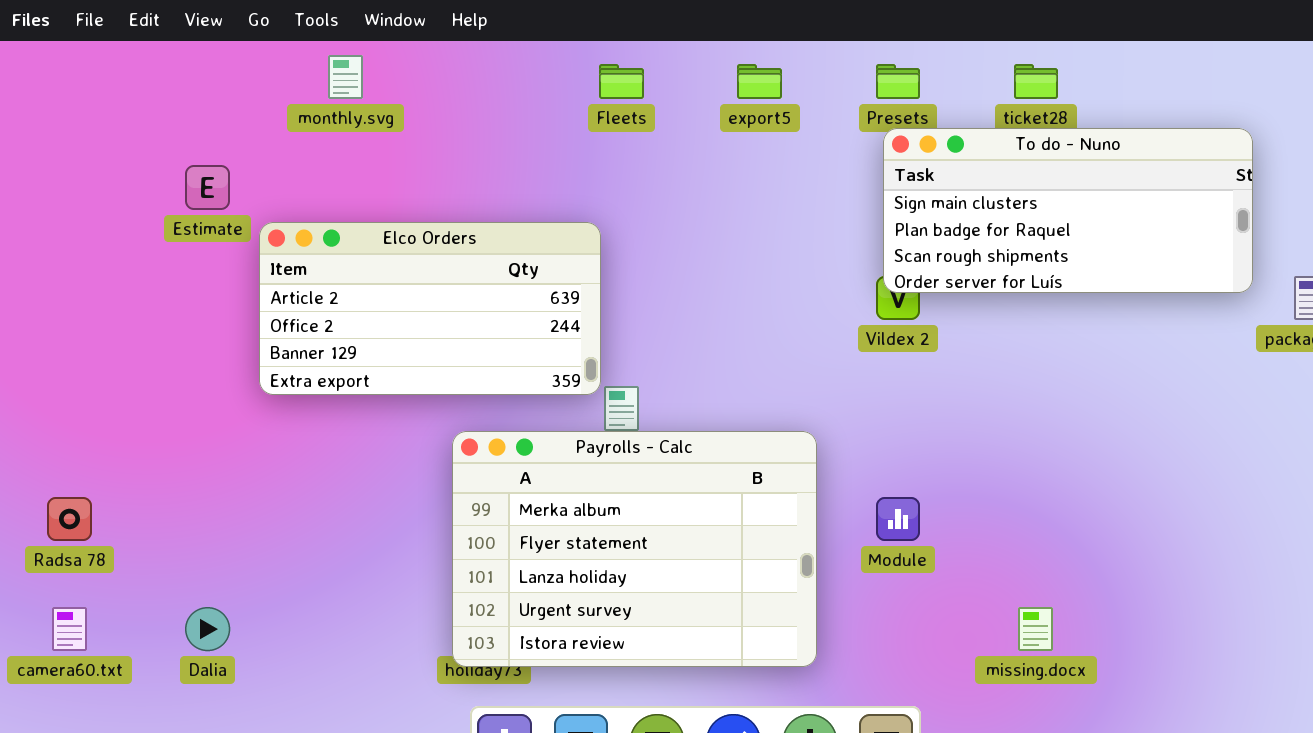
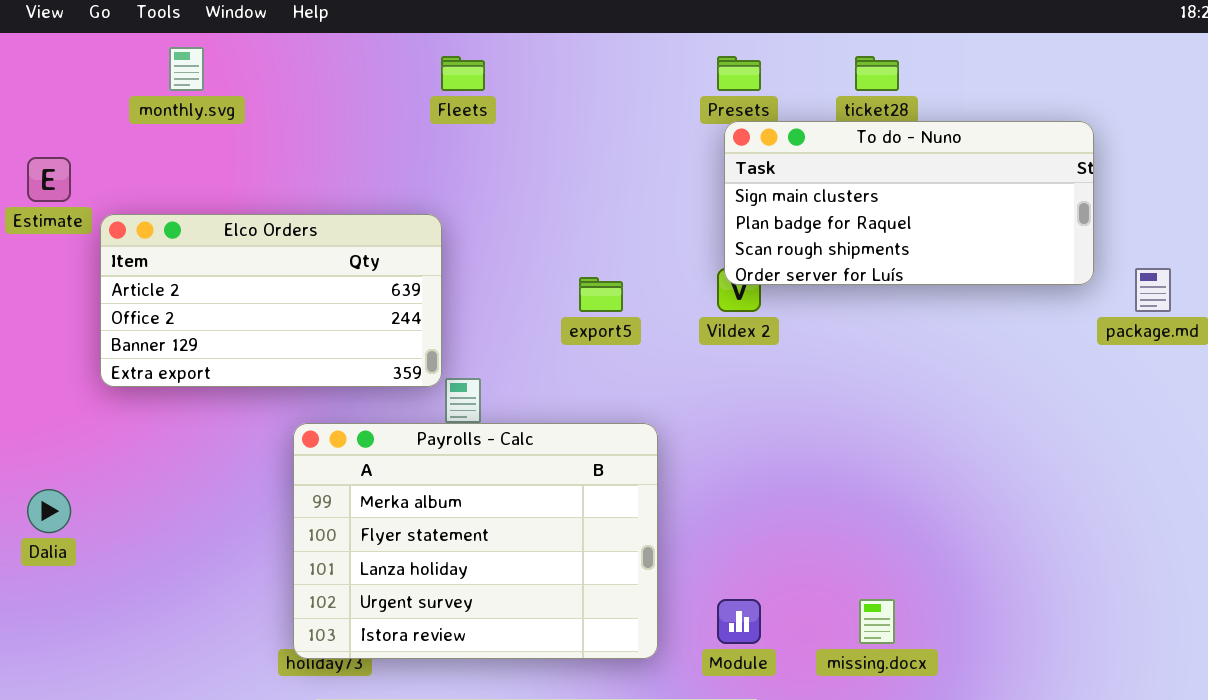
export5: [737,64,782,99] -> [579,277,623,312], moved
Module: [876,497,920,541] -> [717,599,761,644], moved
Dalia: [185,607,230,651] -> [27,489,71,533], moved

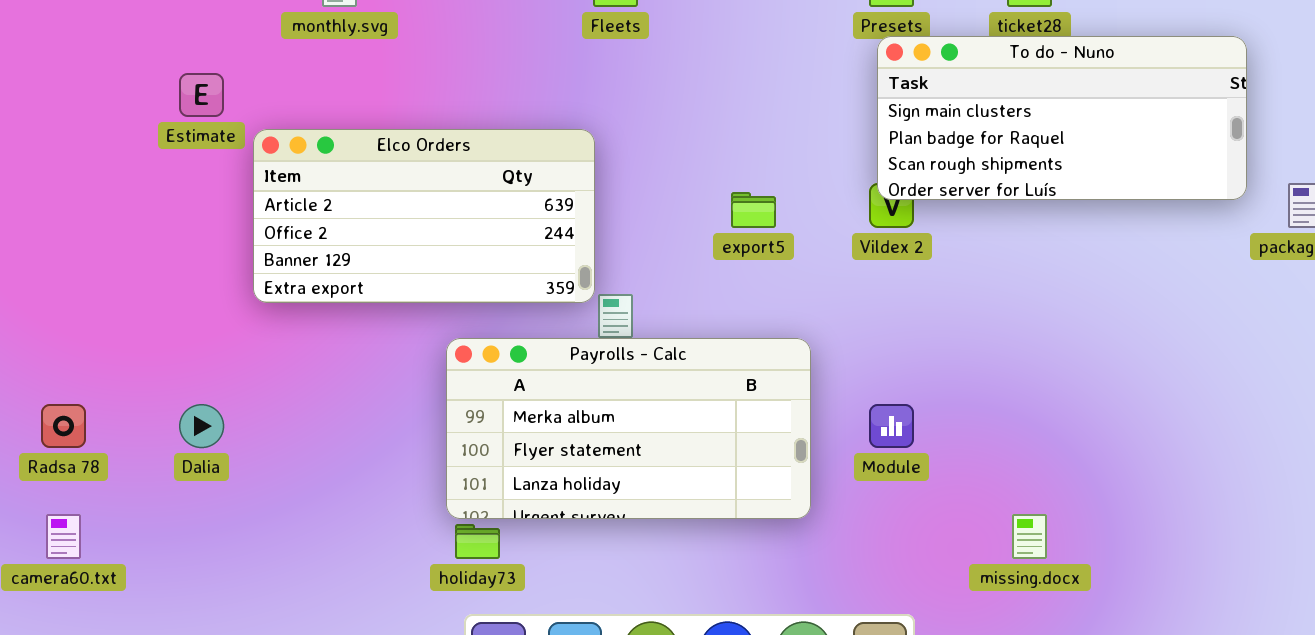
Payrolls - Calc: [293,423,658,659] -> [446,338,811,519], resized
Module: [717,599,761,644] -> [869,404,914,448], moved

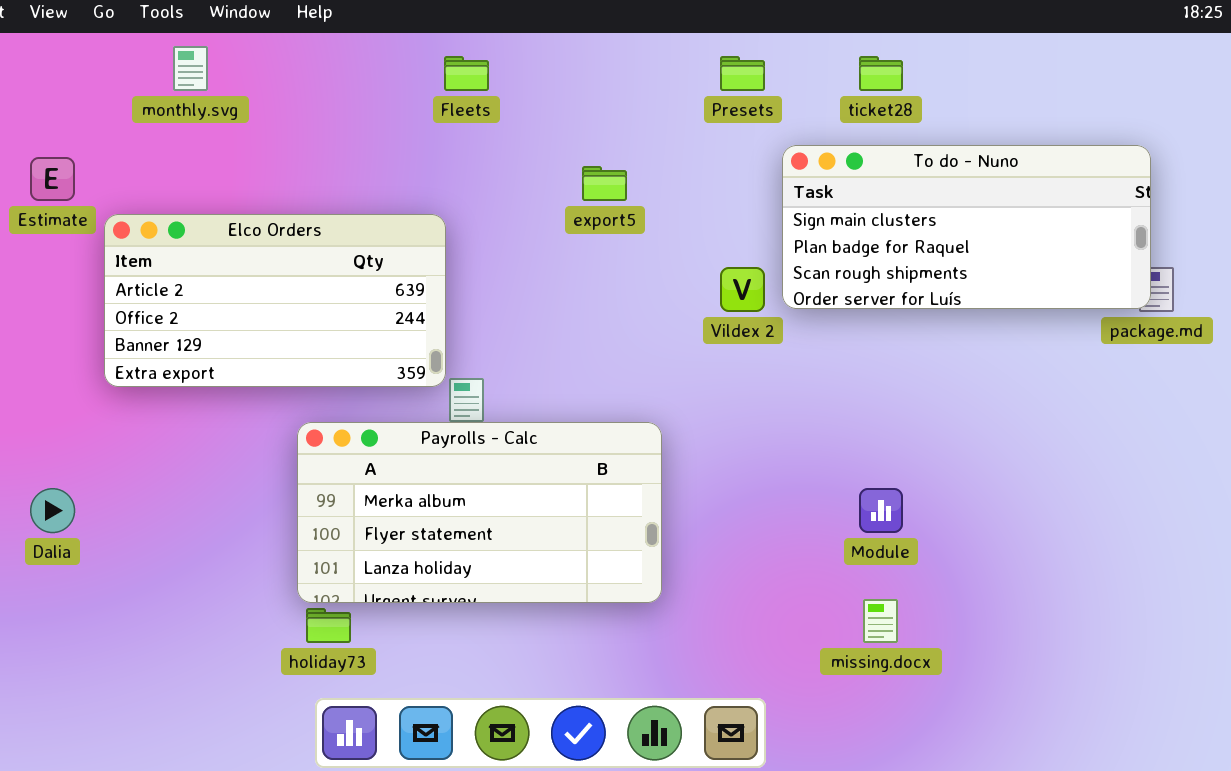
To do - Nuno: [877,36,1247,200] -> [782,145,1151,309], moved
export5: [731,192,776,228] -> [582,166,627,201], moved
Module: [869,404,914,448] -> [859,488,903,533], moved

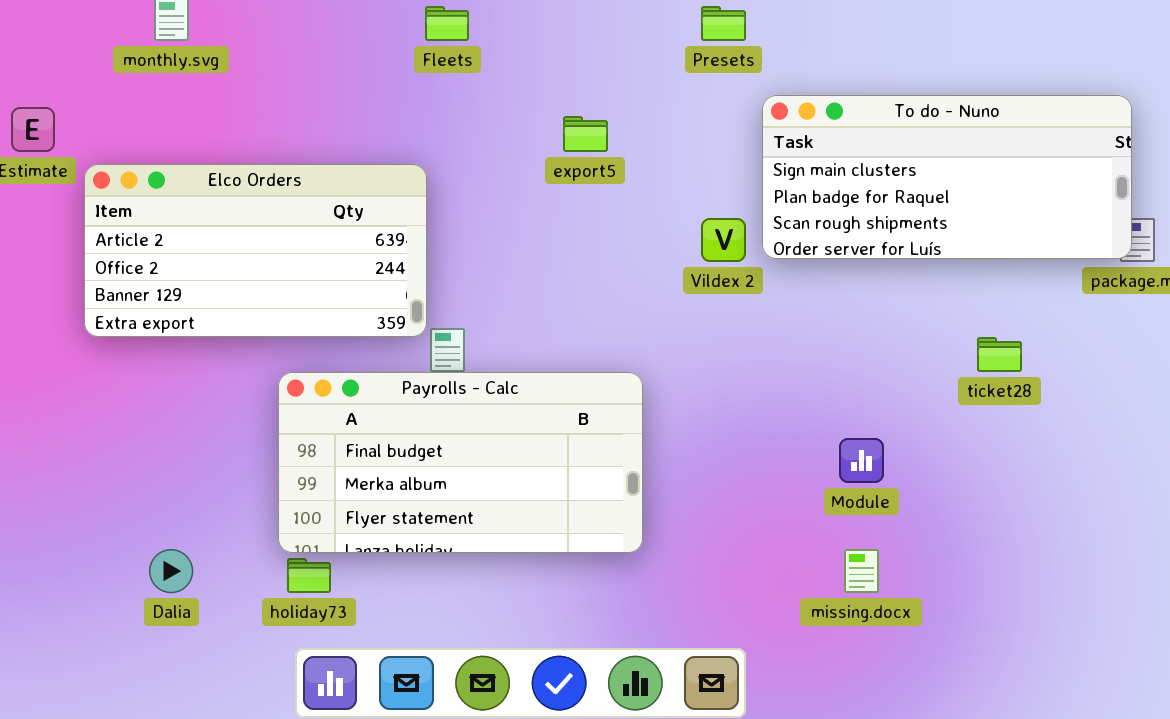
ticket28: [859,56,903,91] -> [977,337,1022,372], moved
Payrolls - Calc: [297,422,662,603] -> [278,372,643,553], scrolled up 1 row
Dalia: [30,488,75,533] -> [149,549,193,593], moved

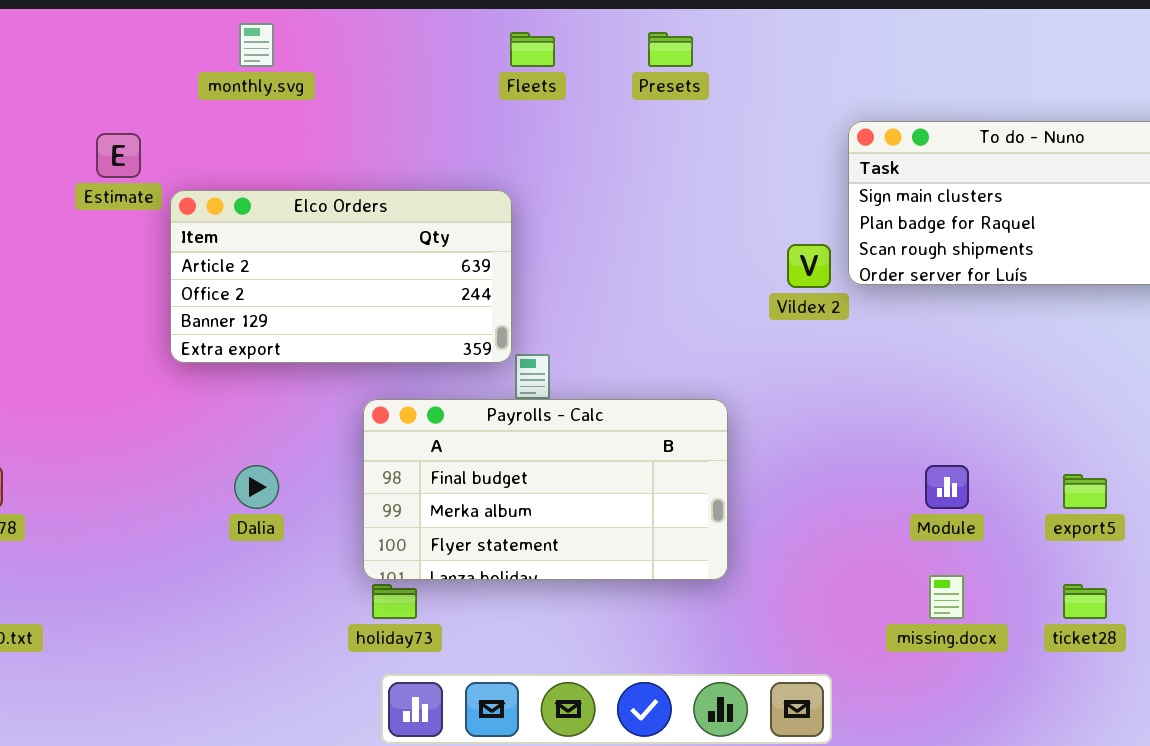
Presets: [701,6,746,41] -> [648,32,693,67], moved
export5: [563,116,608,152] -> [1063,474,1107,509], moved
ticket28: [977,337,1022,372] -> [1063,584,1107,619], moved
Dalia: [149,549,193,593] -> [234,465,279,509], moved

